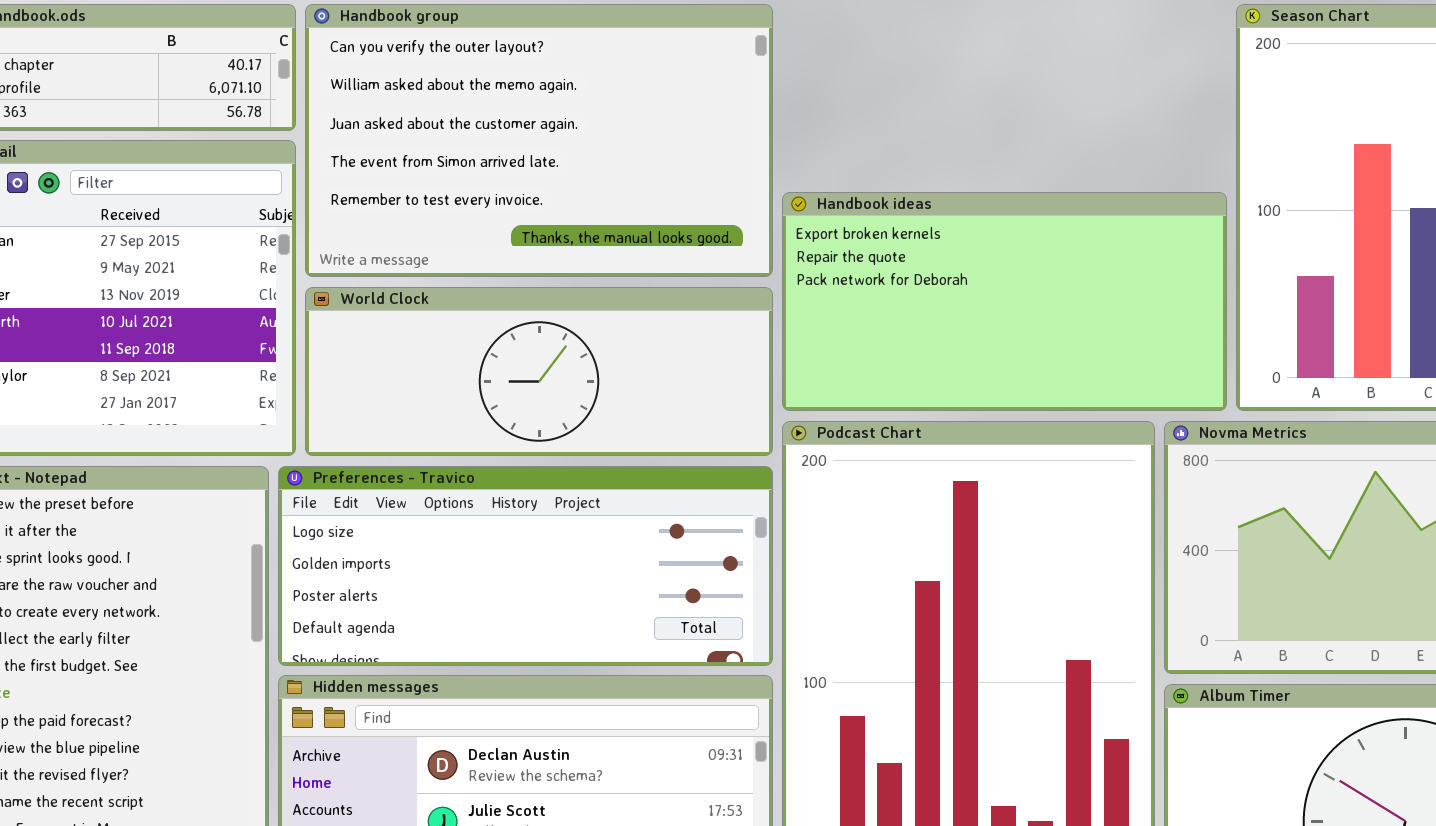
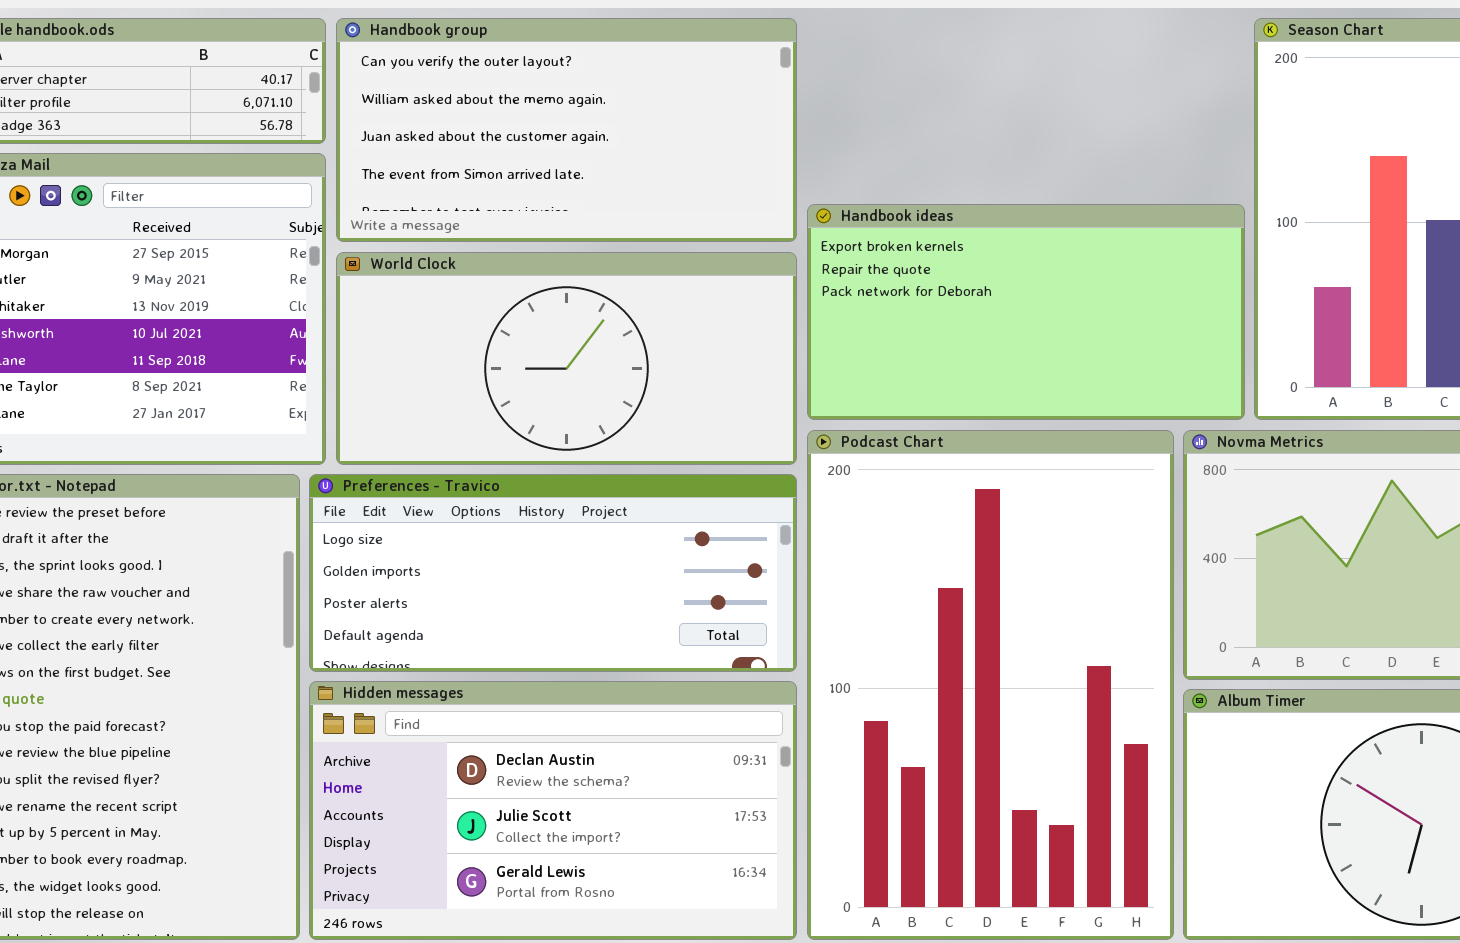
Handbook group: [305,4,773,277] -> [336,18,797,242], resized
World Clock: [305,287,773,456] -> [336,252,797,465], resized

